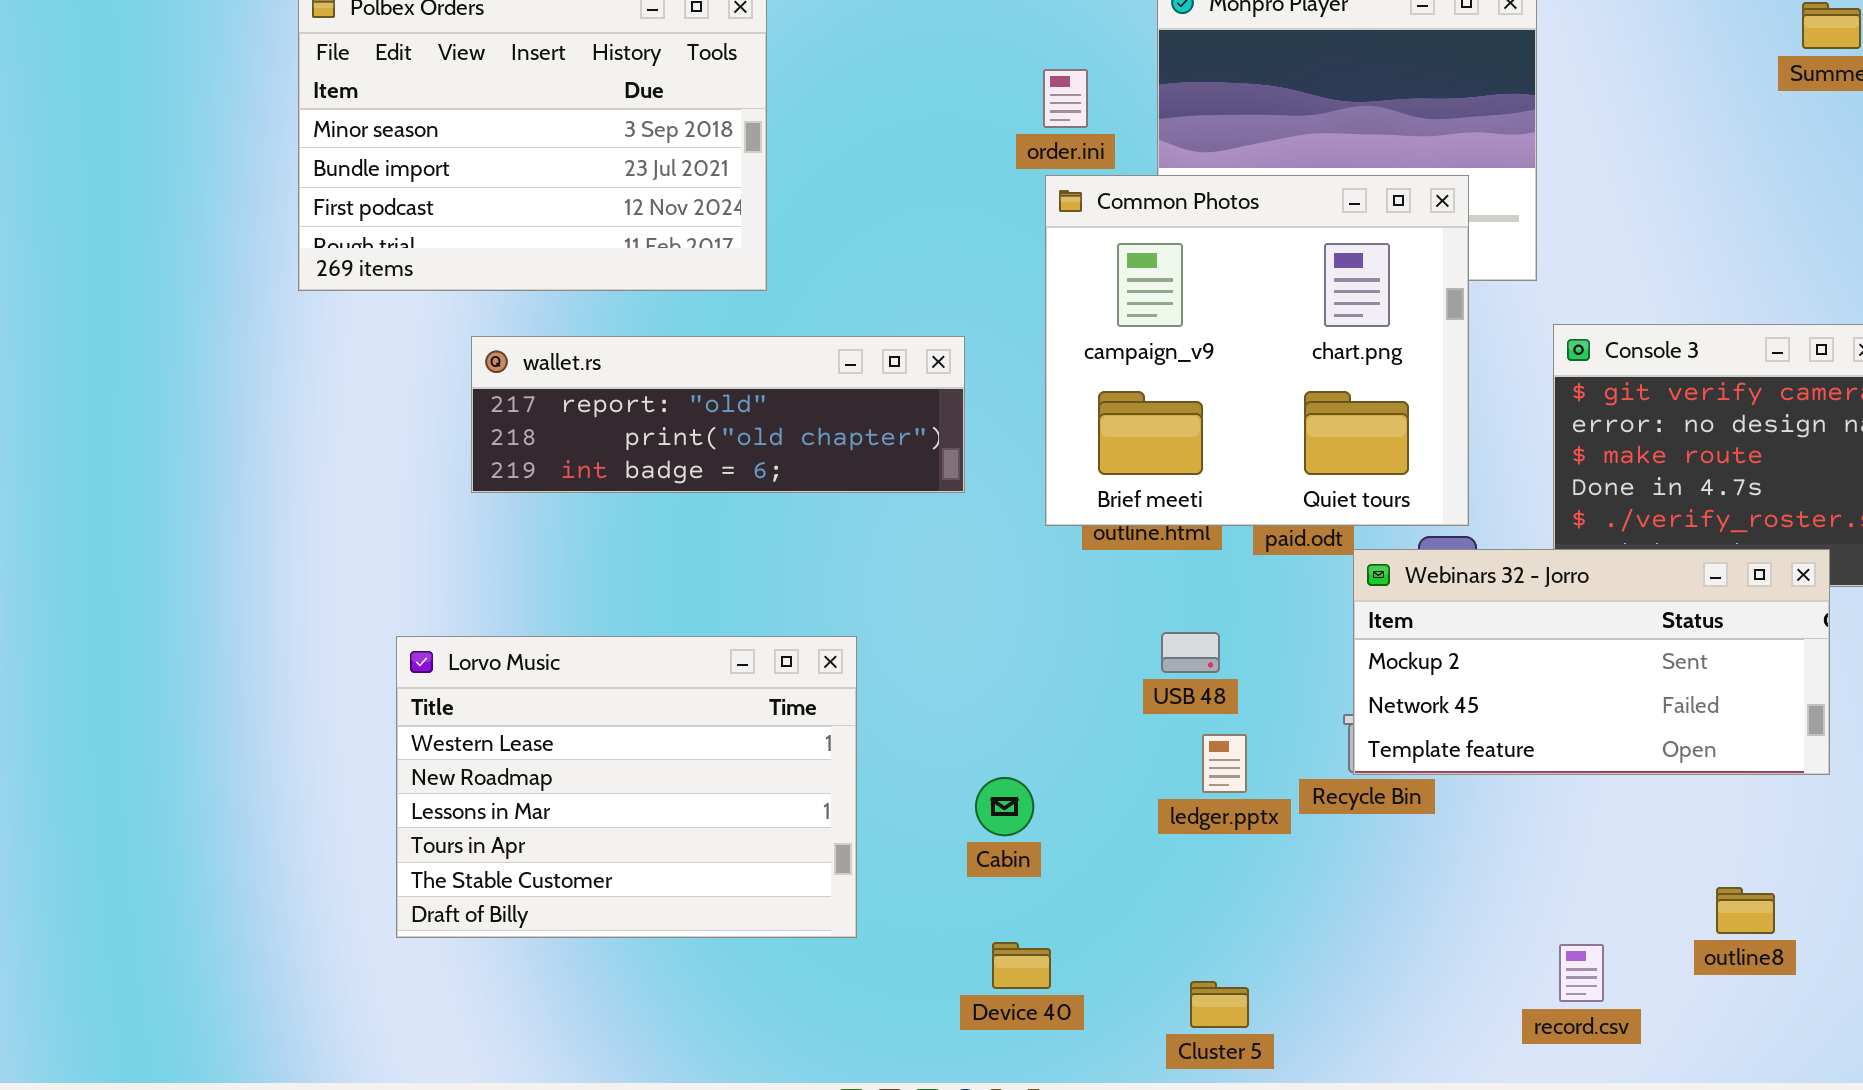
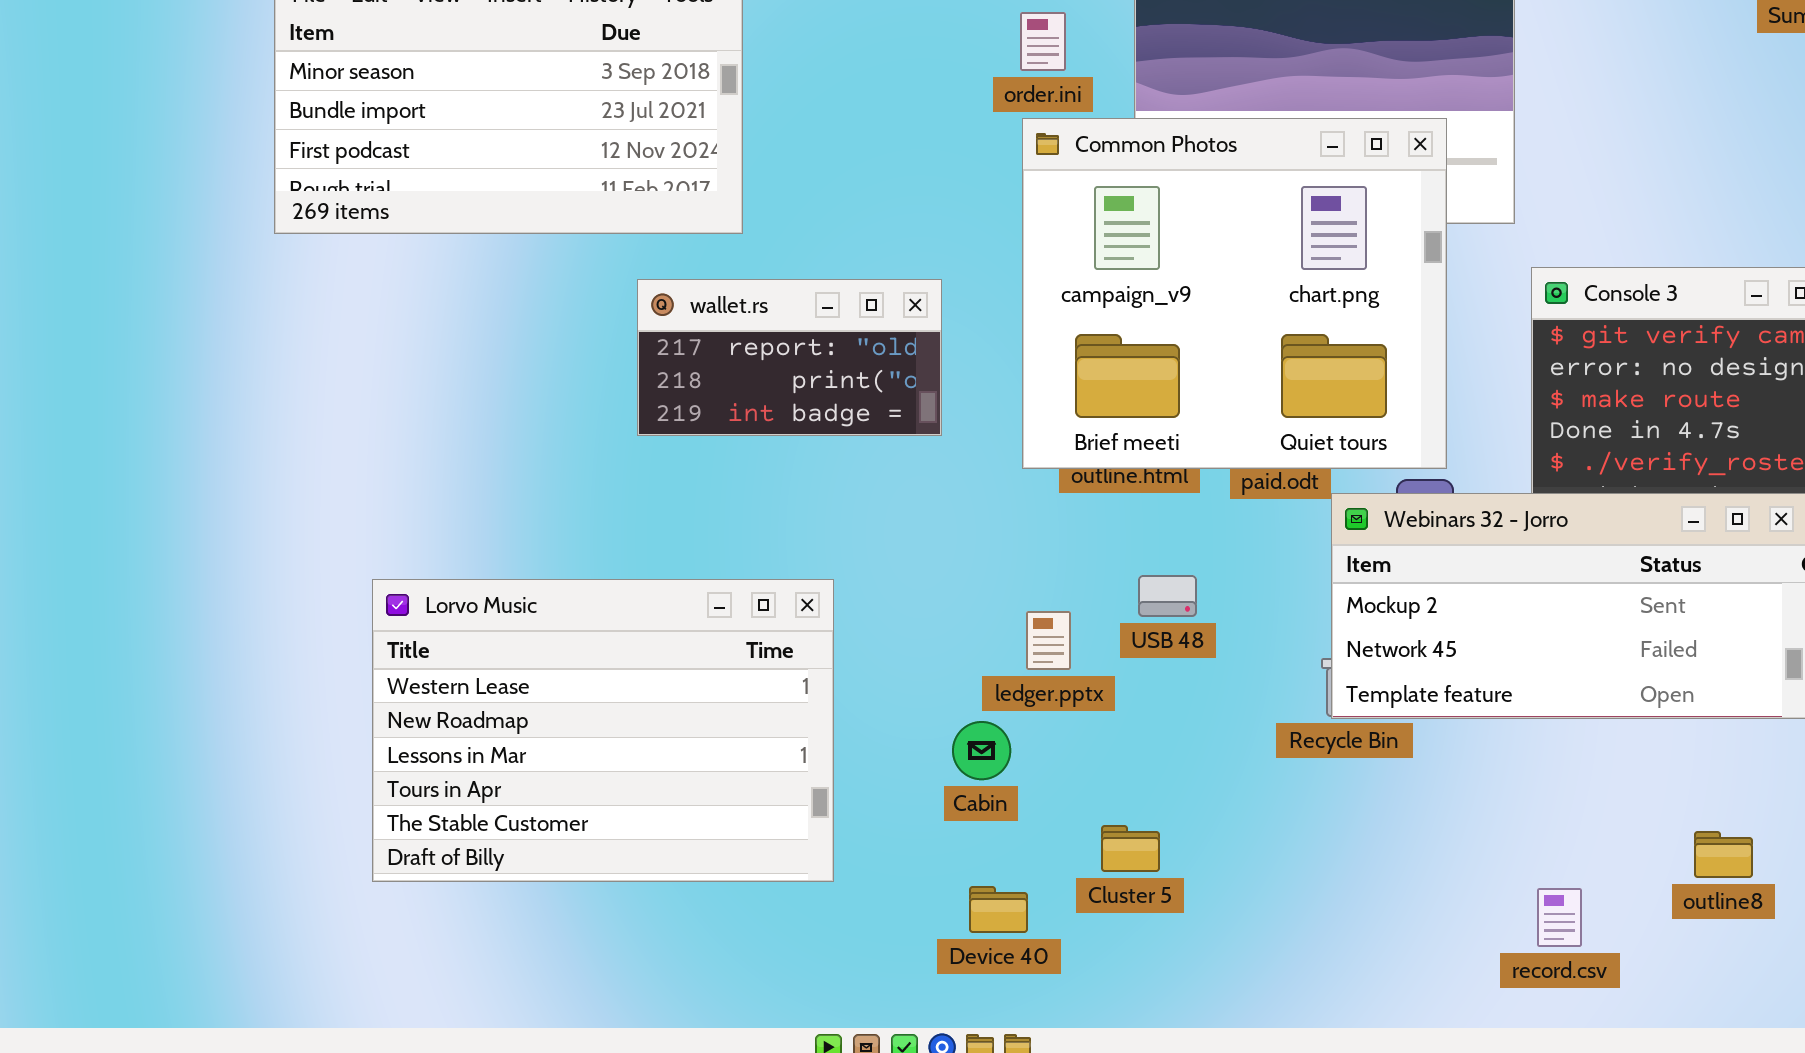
wallet.rs: [471,336,965,493] -> [637,279,942,436], resized
ledger.pptx: [1202,734,1247,793] -> [1026,611,1071,670], moved
Cluster 5: [1190,981,1249,1028] -> [1101,825,1160,872], moved

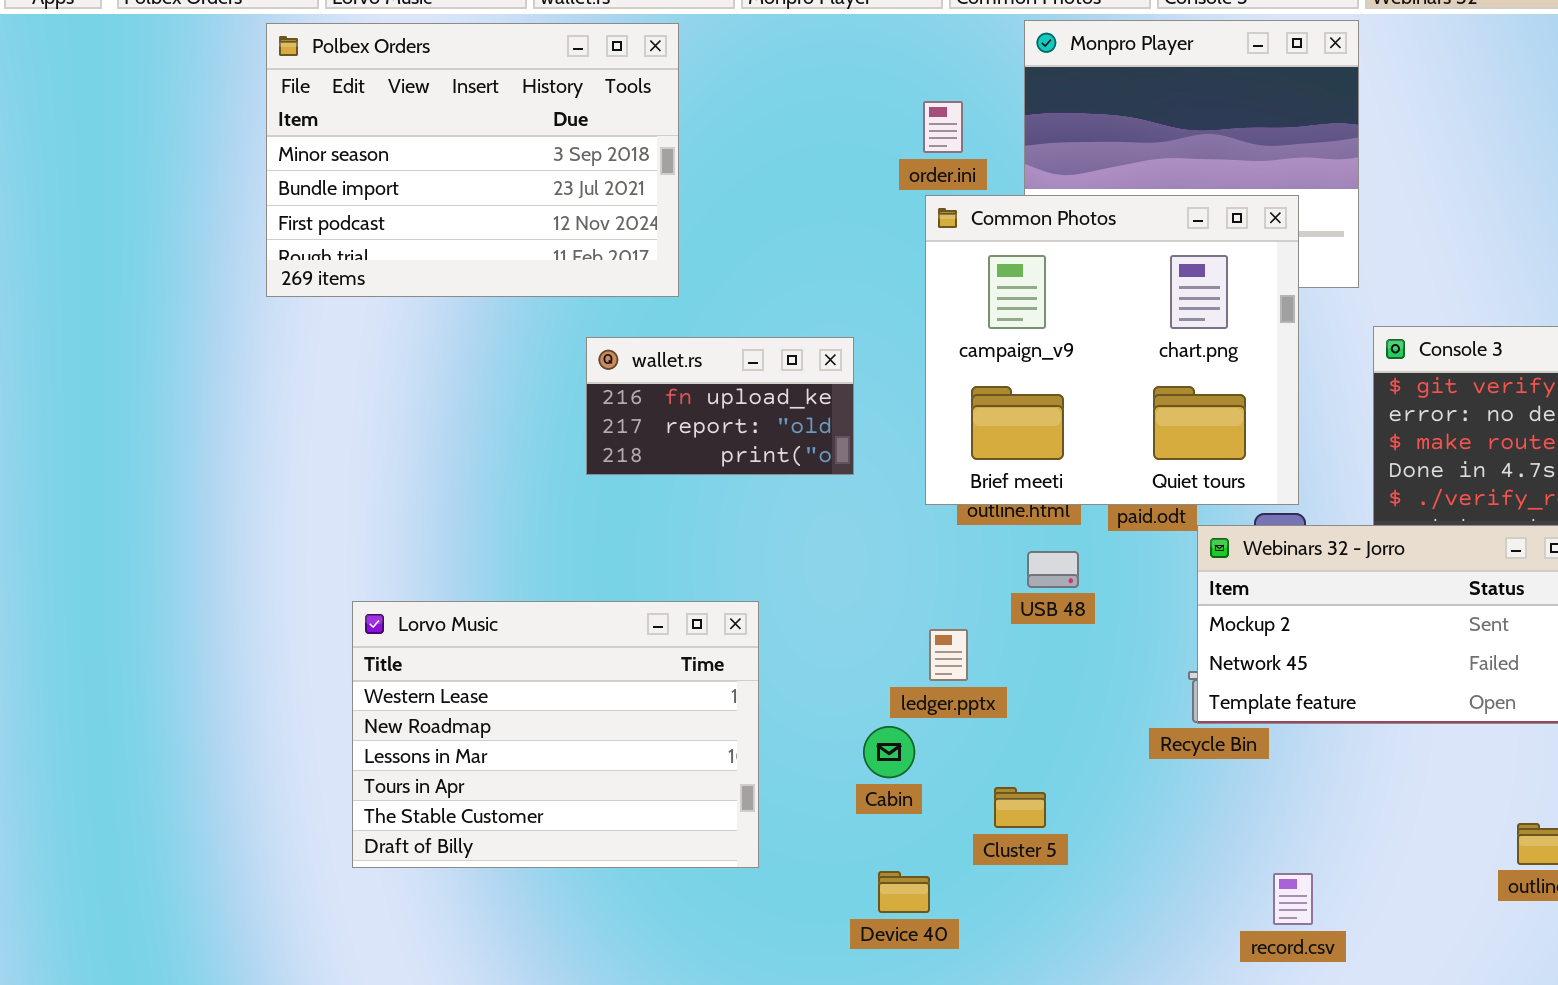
wallet.rs: [637,279,942,436] -> [586,337,854,475], scrolled up 1 row
USB 48: [1138,575,1197,617] -> [1027,551,1079,588], moved
Cluster 5: [1101,825,1160,872] -> [994,787,1046,828], moved
record.csv: [1537,888,1582,947] -> [1273,873,1313,925], moved

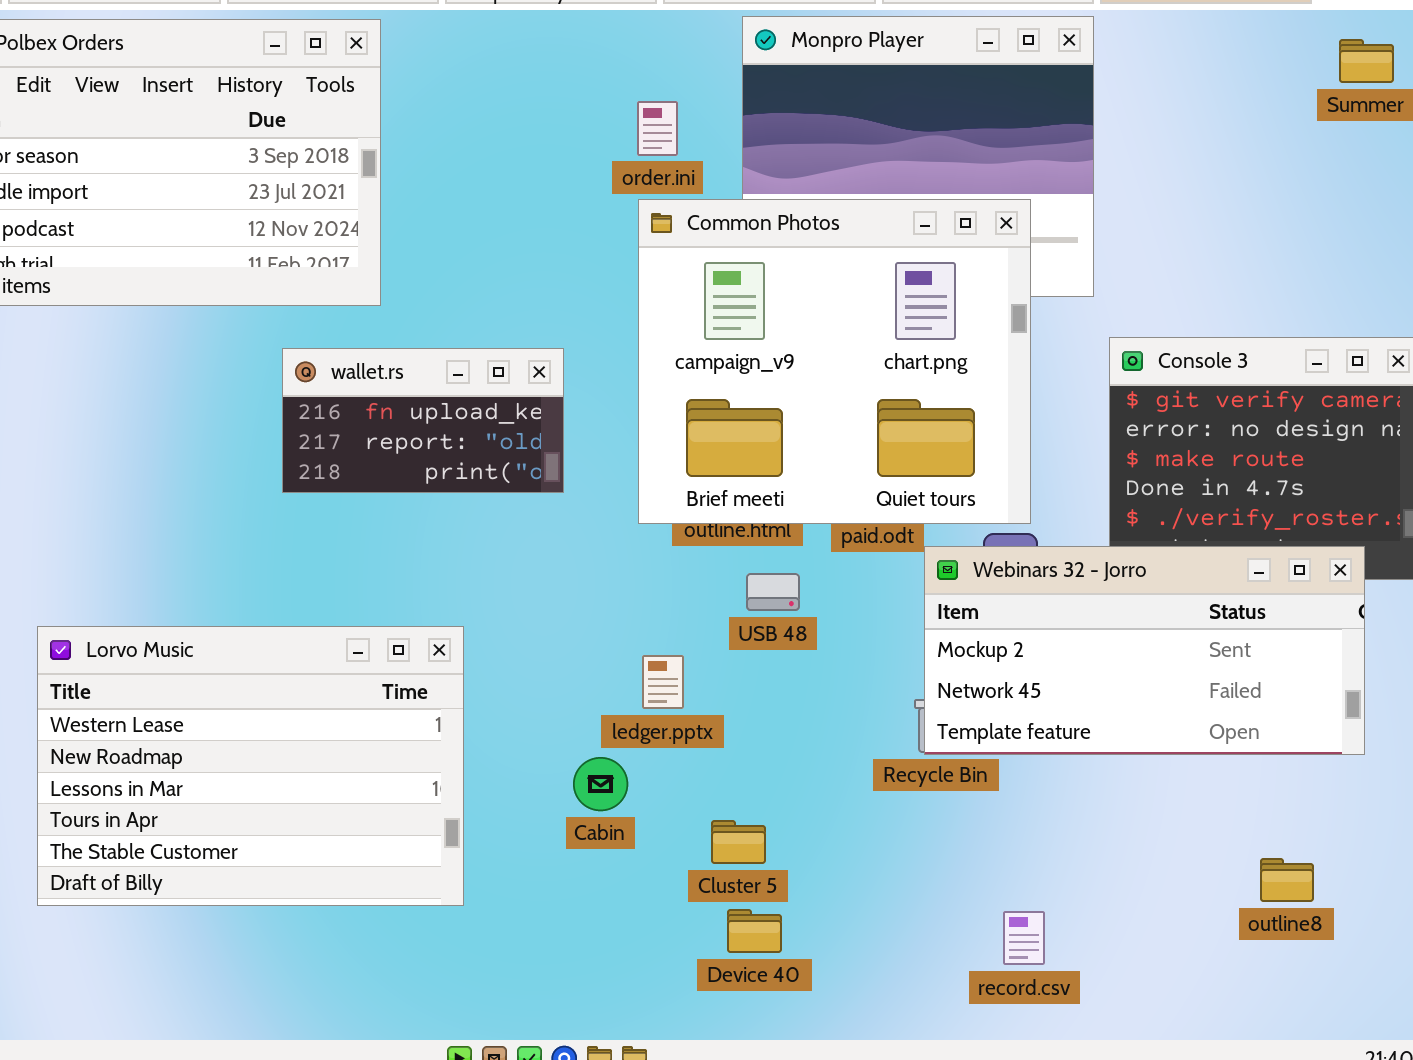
Device 40: [878,871,930,913] -> [727,909,782,953], moved

